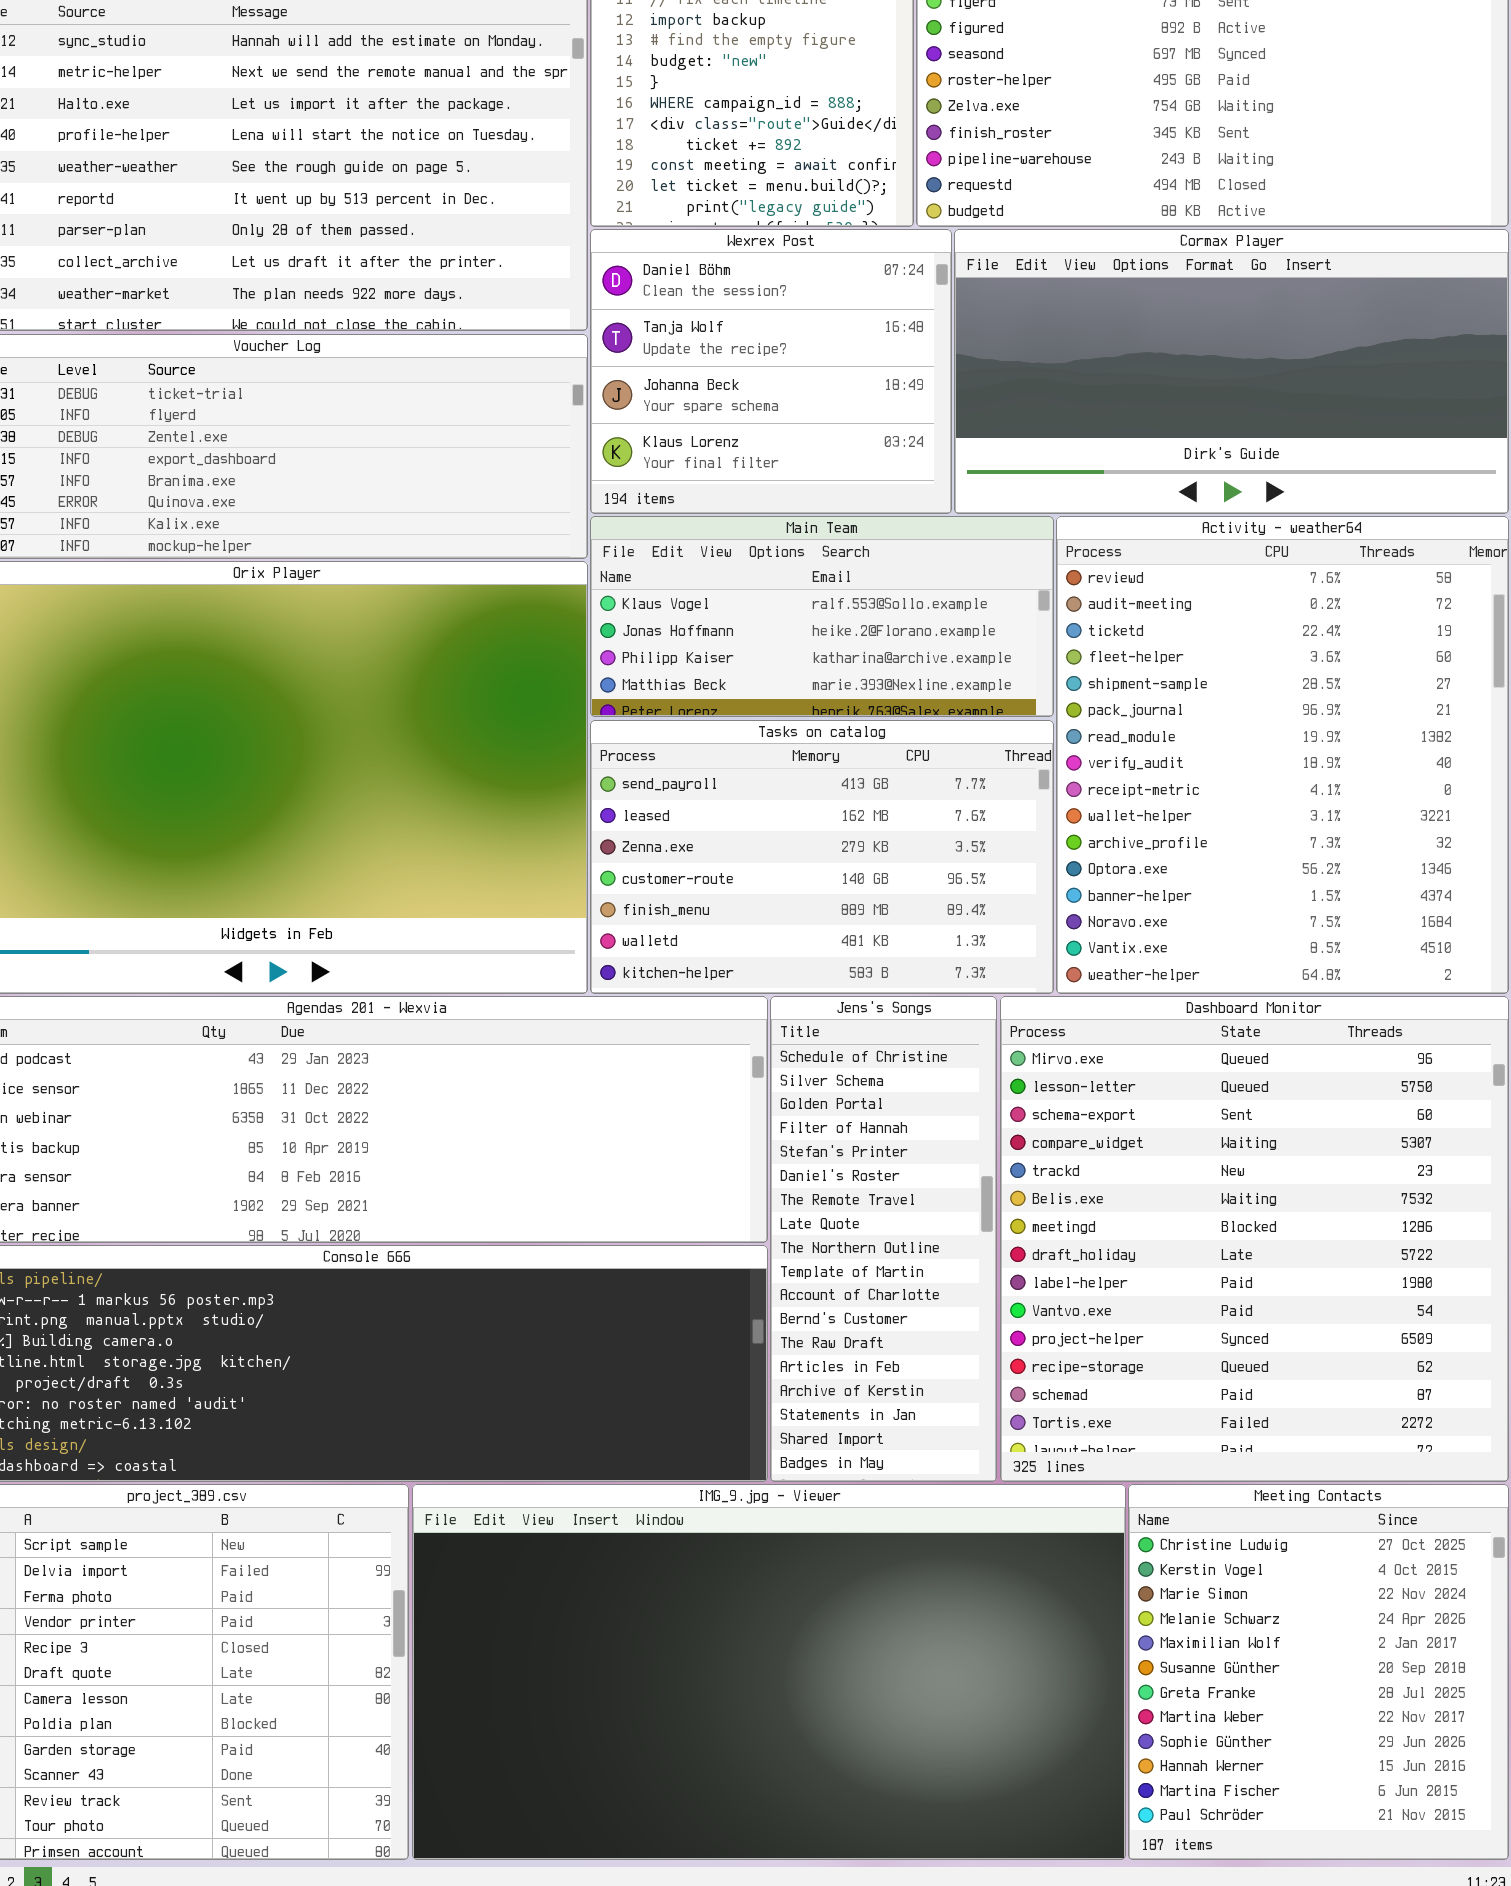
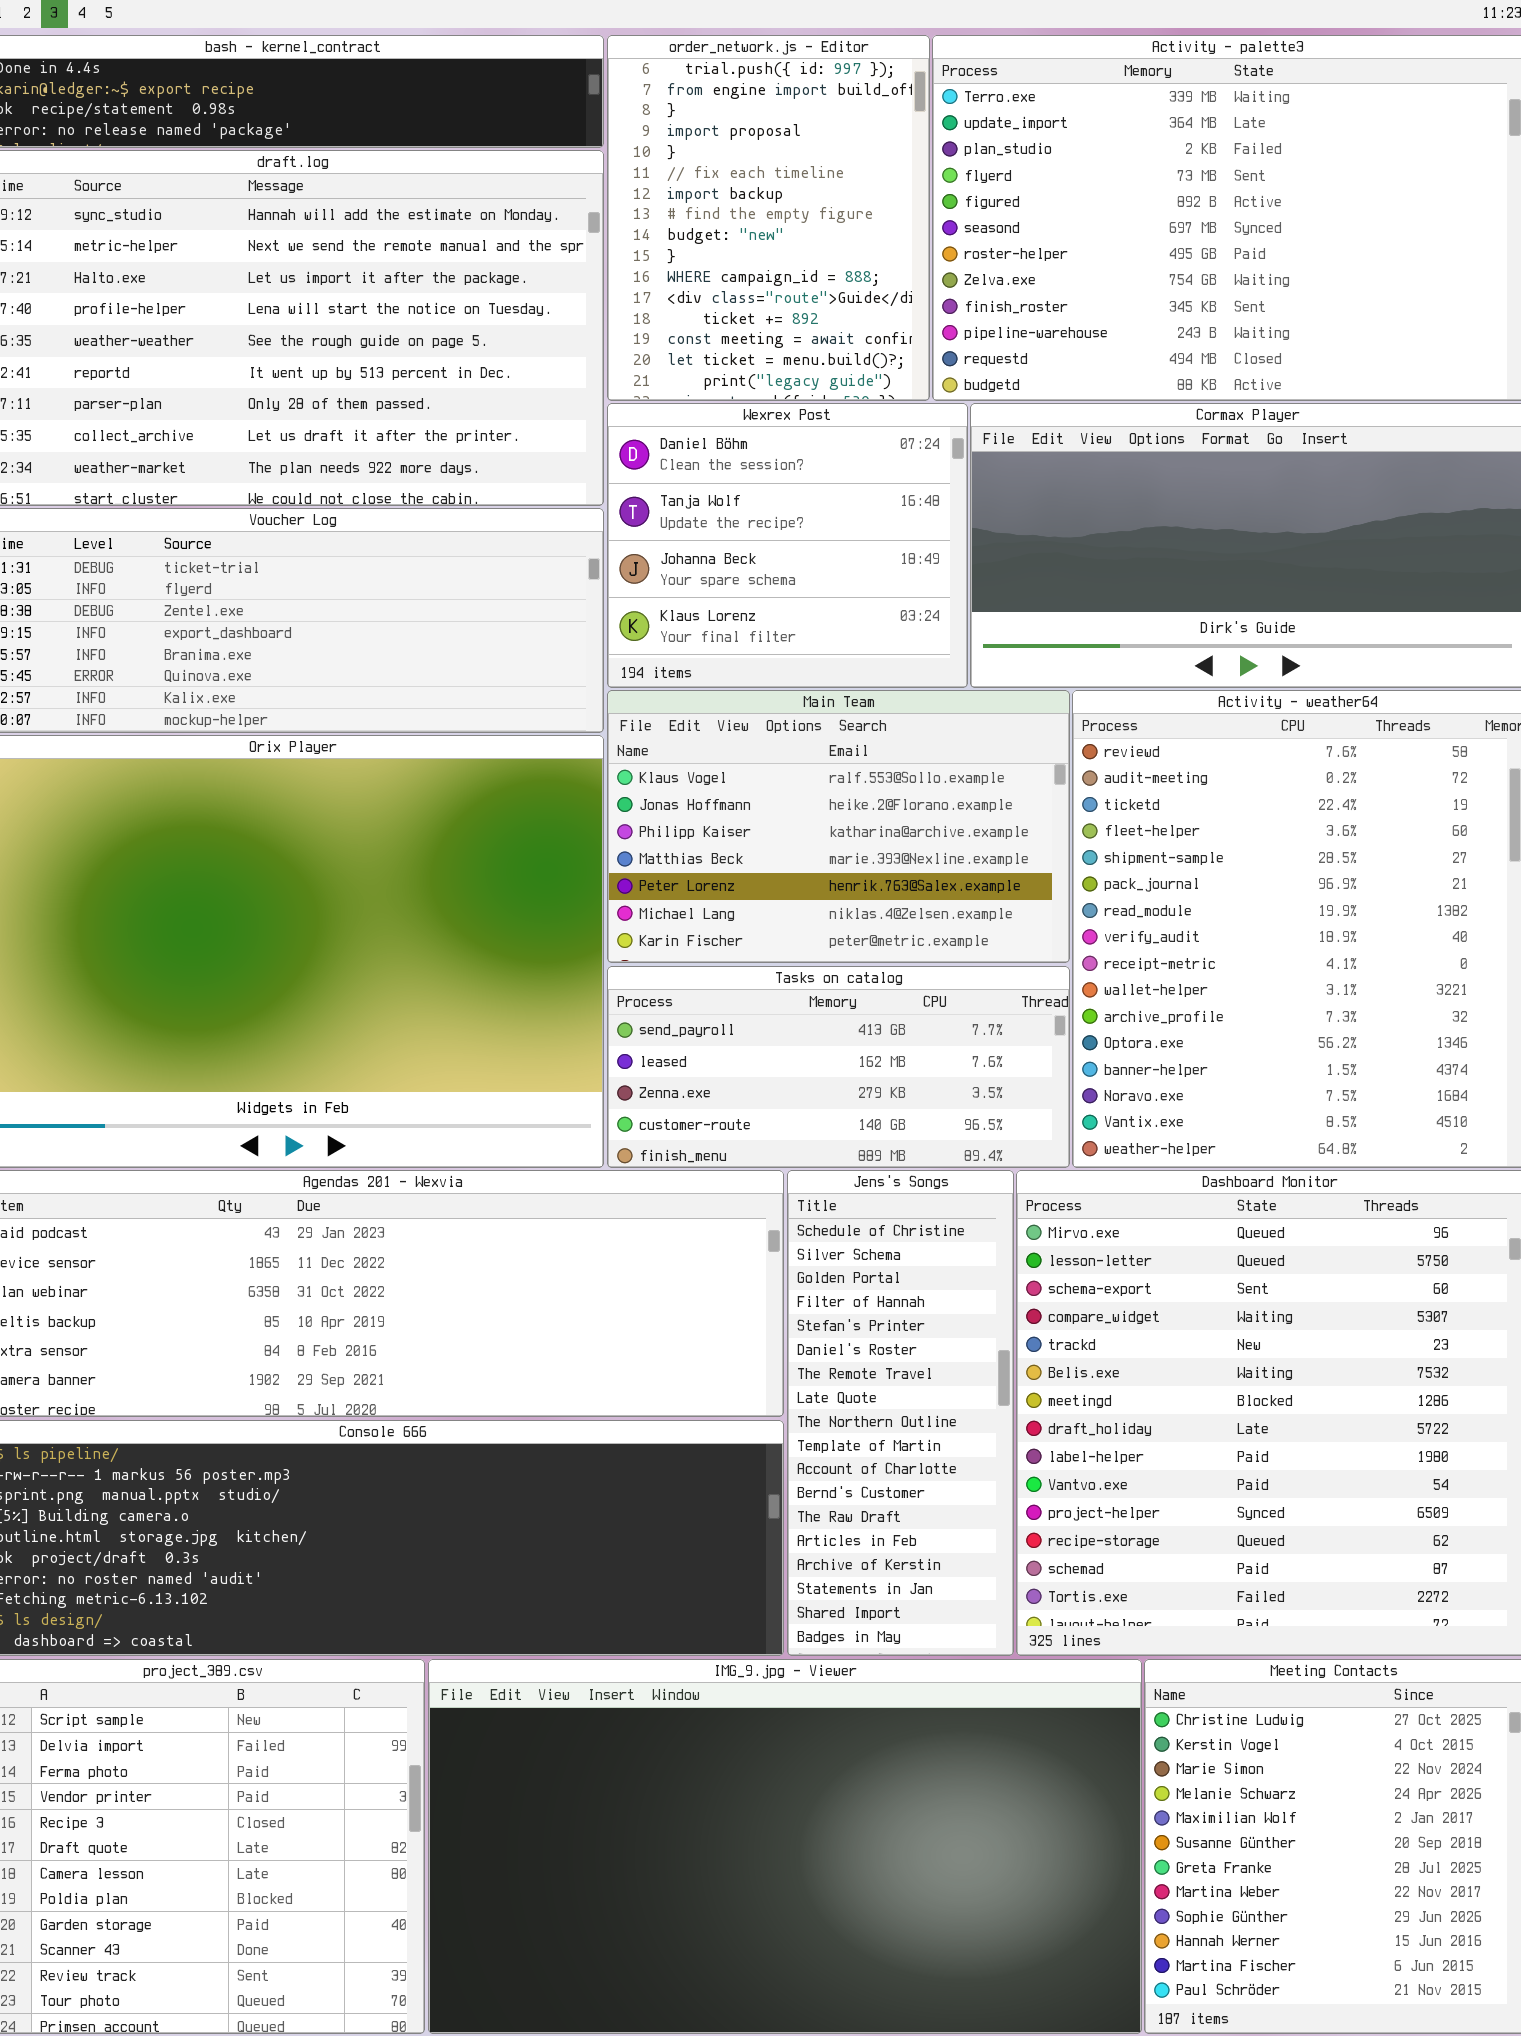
Main Team: [590,516,1054,717] -> [607,690,1070,963], resized
Tasks on catalog: [590,720,1054,994] -> [607,966,1070,1168], resized

